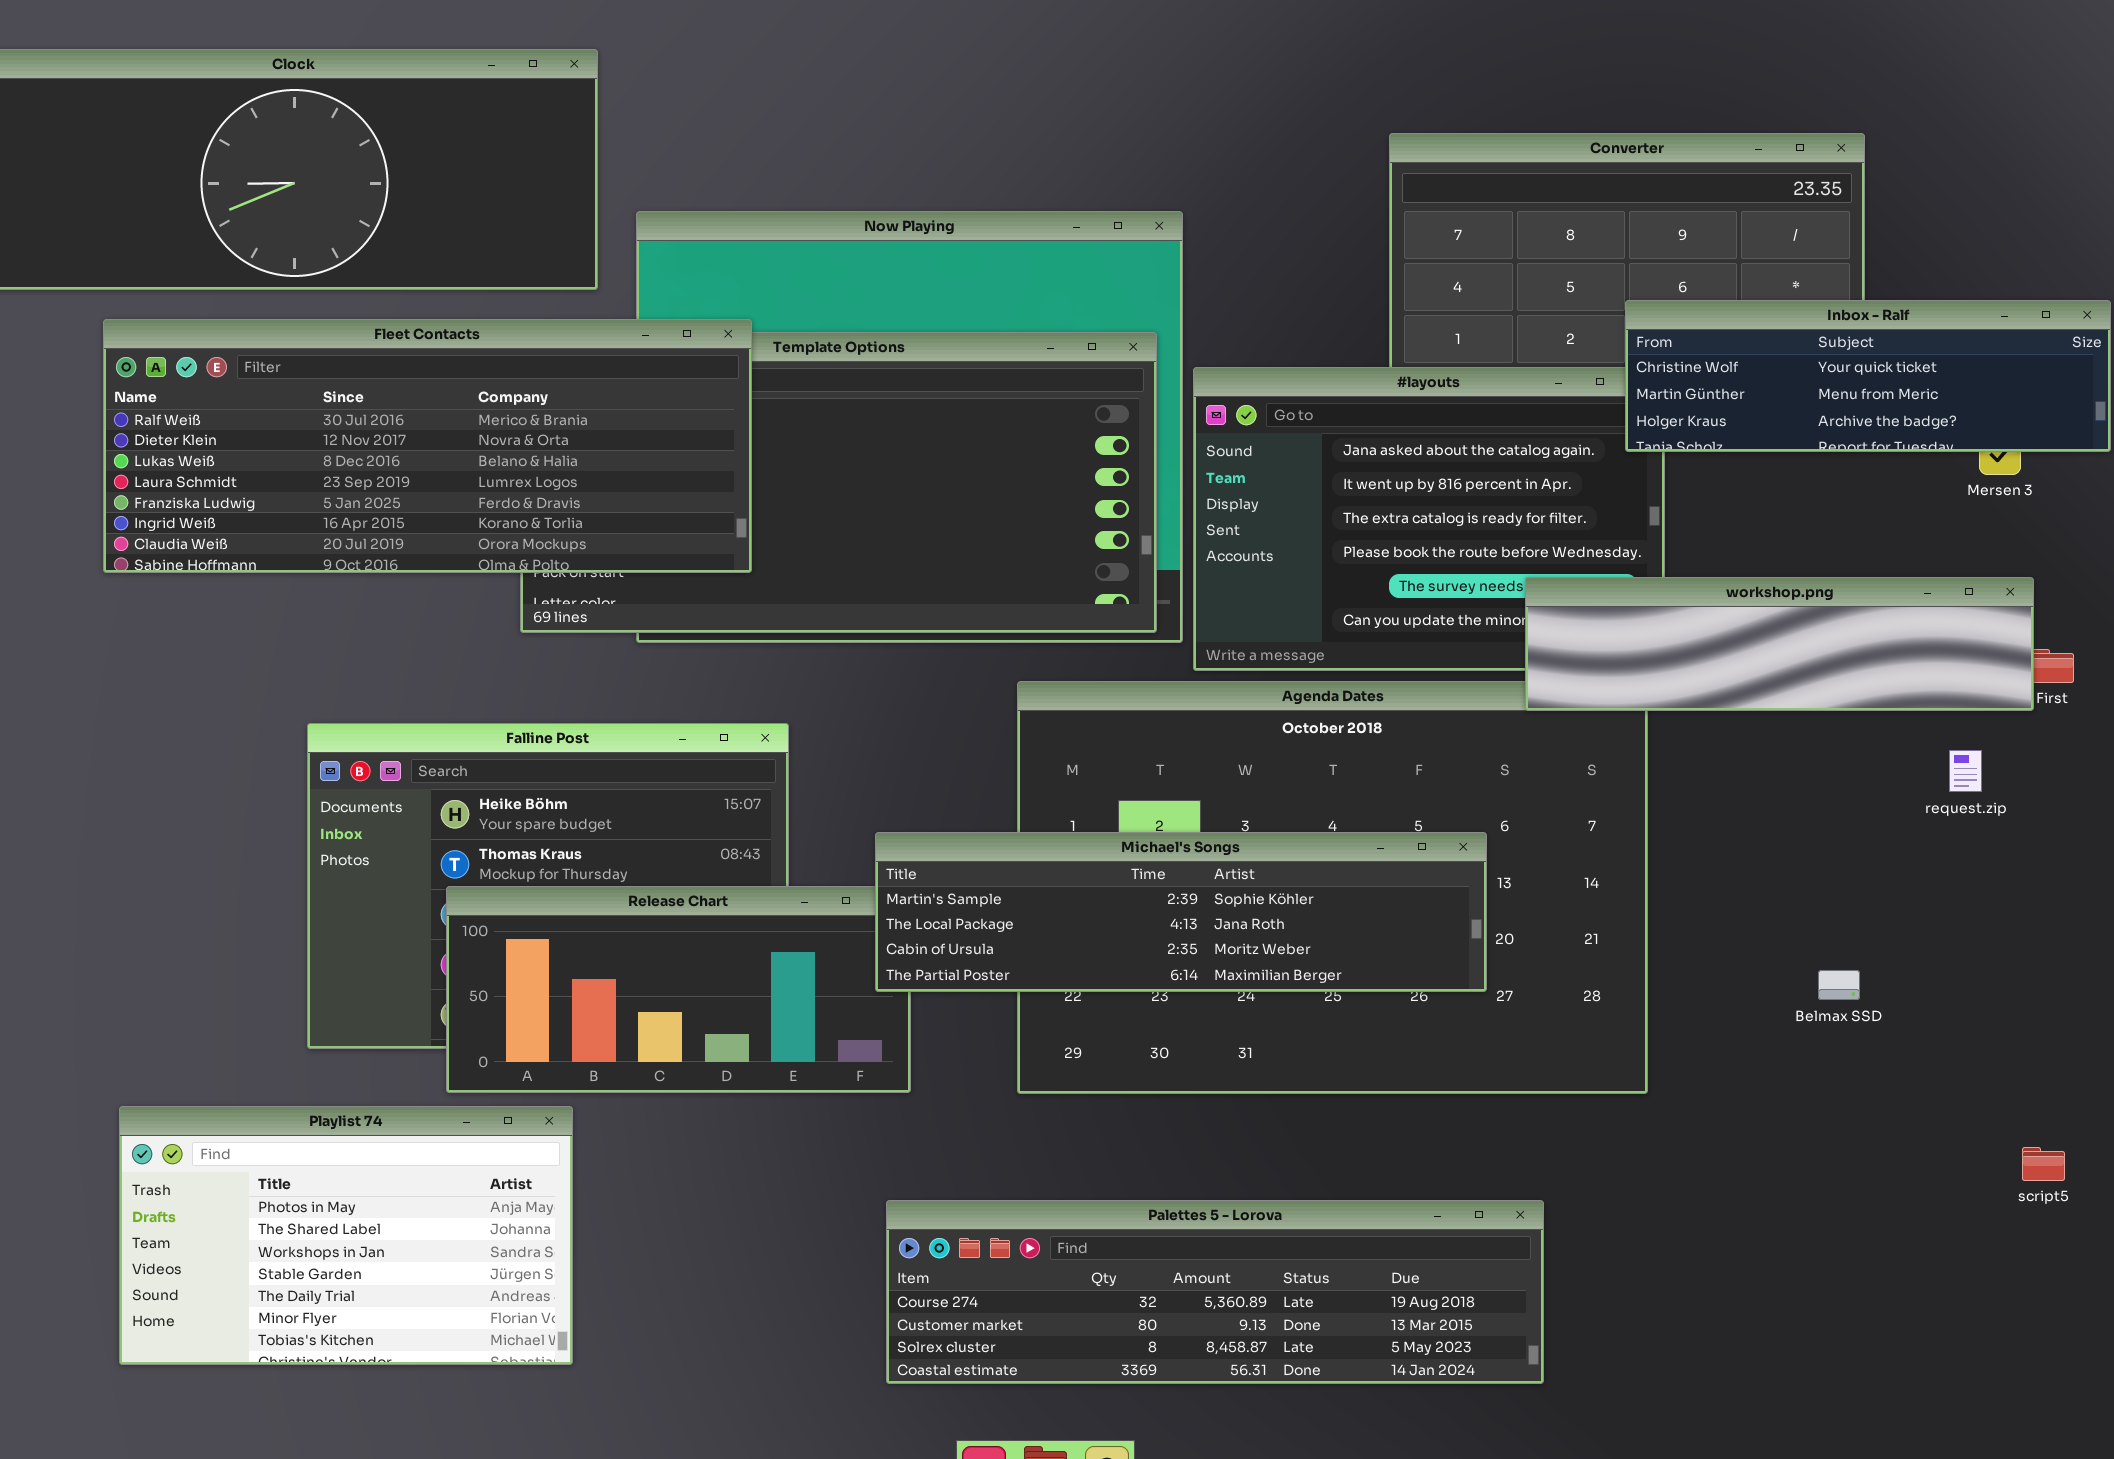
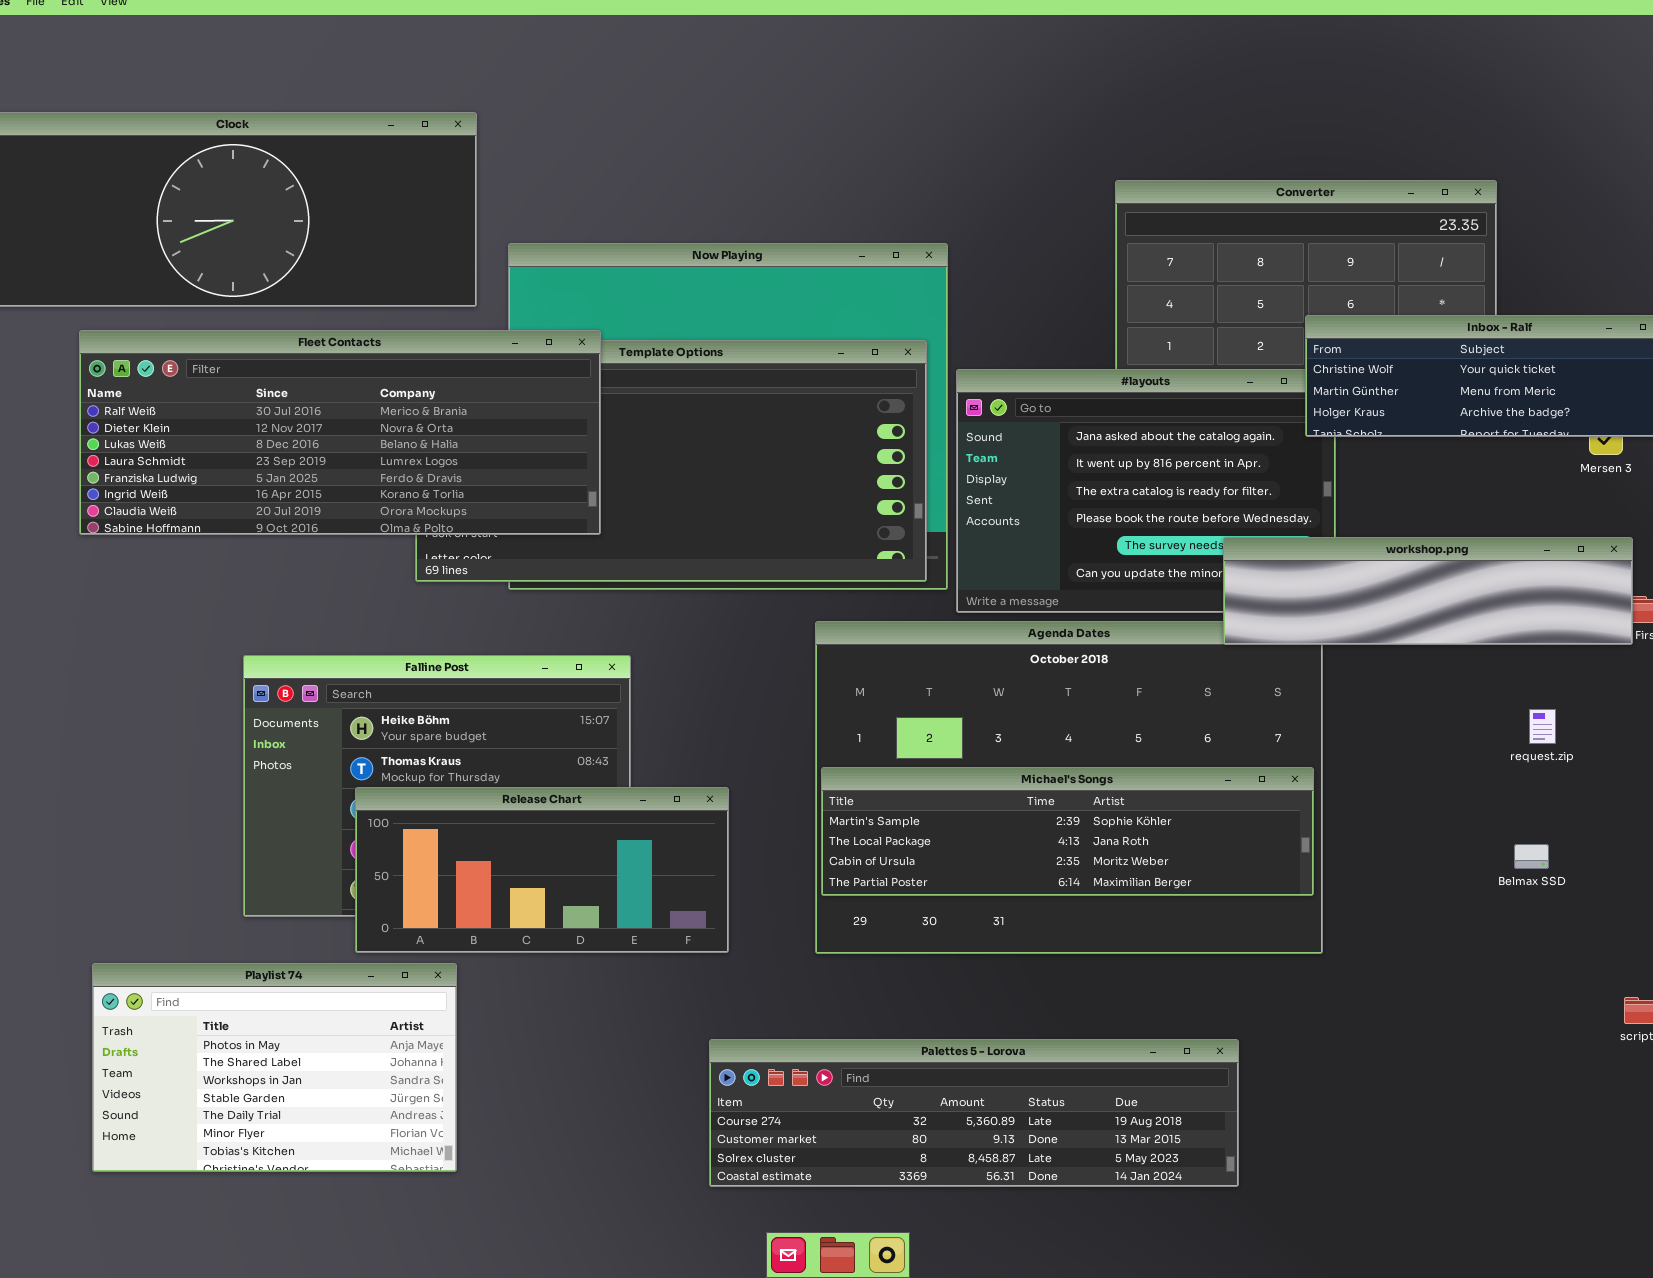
request.zip: [1949,750,1982,792] -> [1529,709,1556,744], moved
Michael's Songs: [875,832,1487,992] -> [821,767,1314,896], moved
Belmax SSD: [1818,970,1860,1000] -> [1514,844,1549,869], moved

